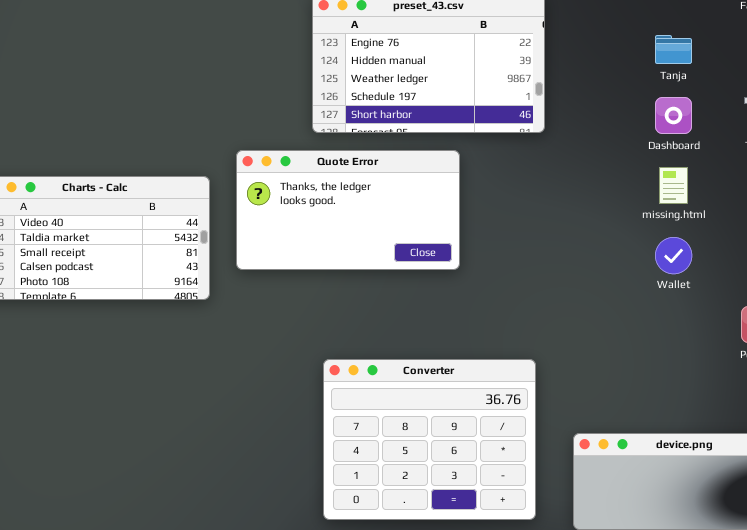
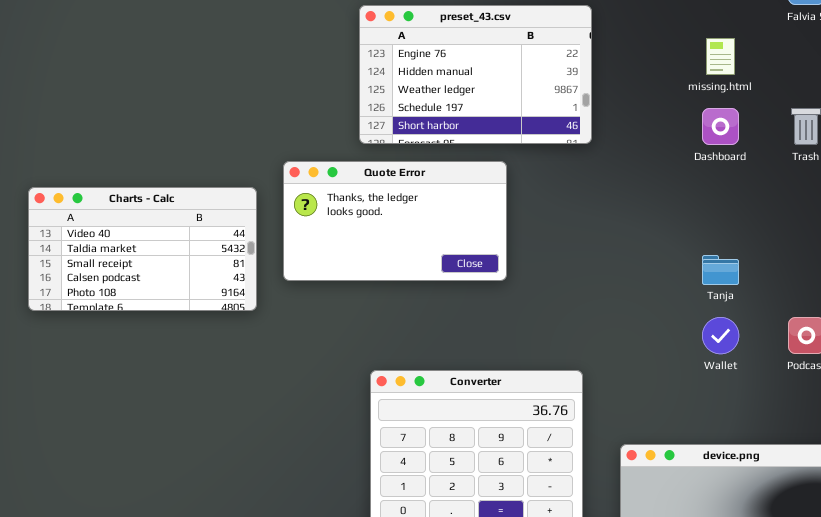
Tanja: [655,35,692,64] -> [702,255,739,285], moved
missing.html: [659,167,688,204] -> [706,38,735,75], moved
Wallet: [655,237,692,274] -> [702,317,739,354], moved

